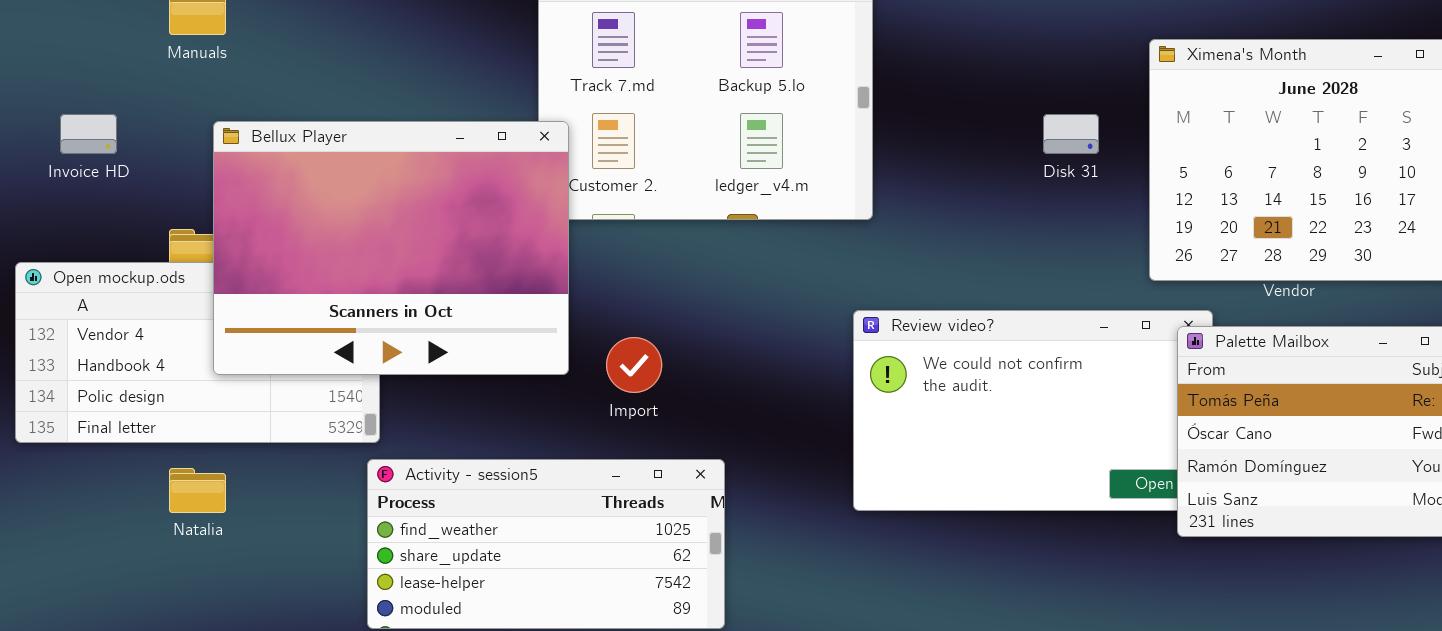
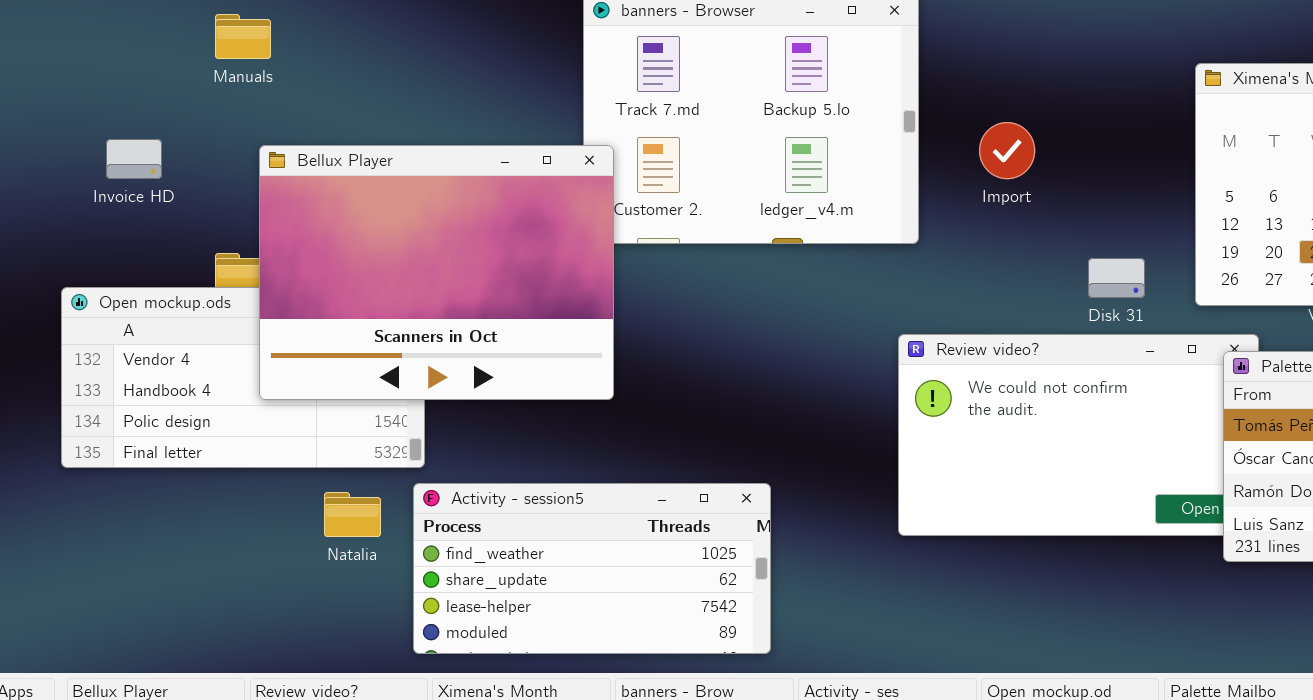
Disk 31: [1043,114,1099,154] -> [1088,258,1145,298], moved
Import: [606,337,662,393] -> [979,122,1035,179], moved
Natalia: [169,468,226,513] -> [324,492,381,537], moved

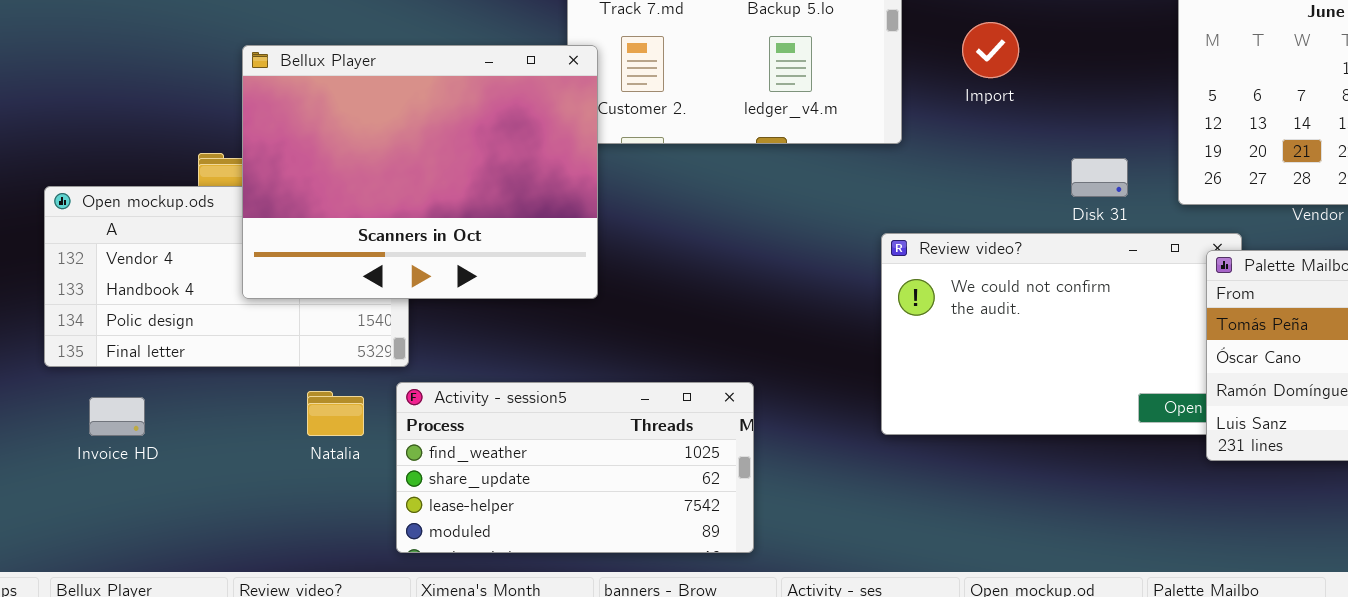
Invoice HD: [106,139,162,179] -> [89,397,145,436], moved

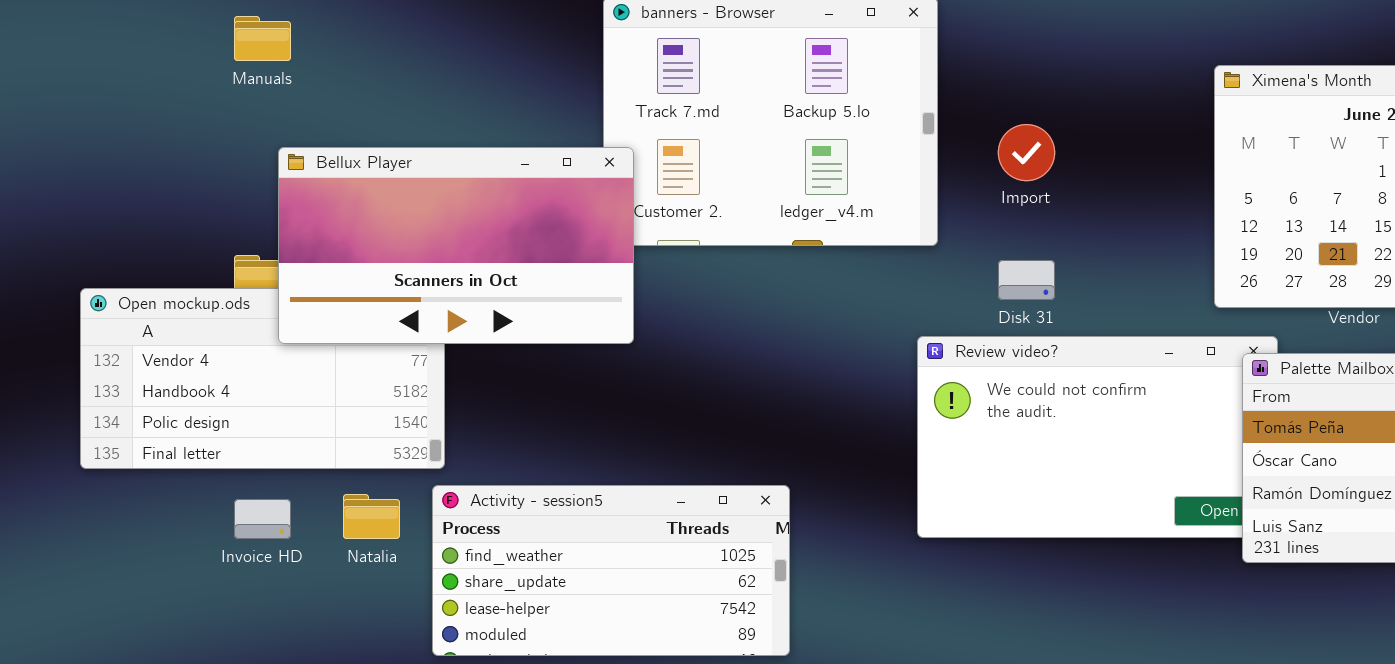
Bellux Player: [242,45,598,299] -> [278,147,634,344], resized
Disk 31: [1071,158,1128,197] -> [998,260,1055,300], moved
Invoice HD: [89,397,145,436] -> [234,499,291,539], moved

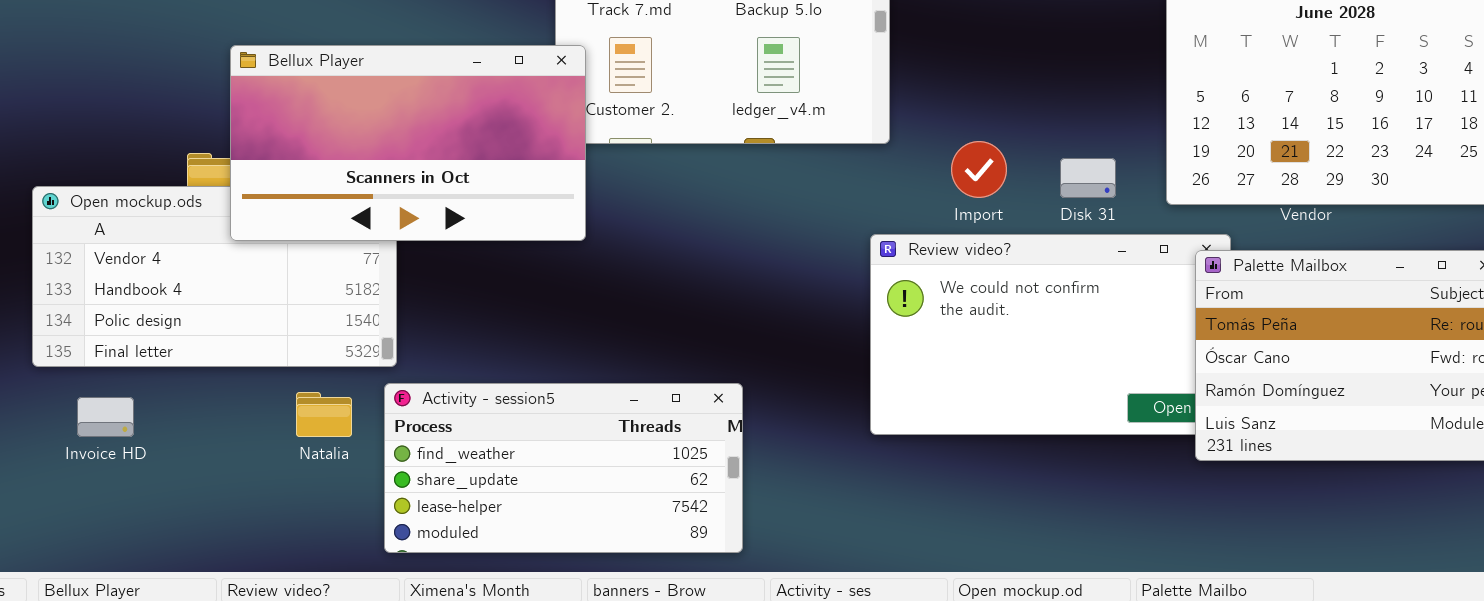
Import: [998,124,1055,181] -> [951,141,1007,198], moved
Disk 31: [998,260,1055,300] -> [1060,158,1116,198], moved
Invoice HD: [234,499,291,539] -> [77,397,134,437], moved

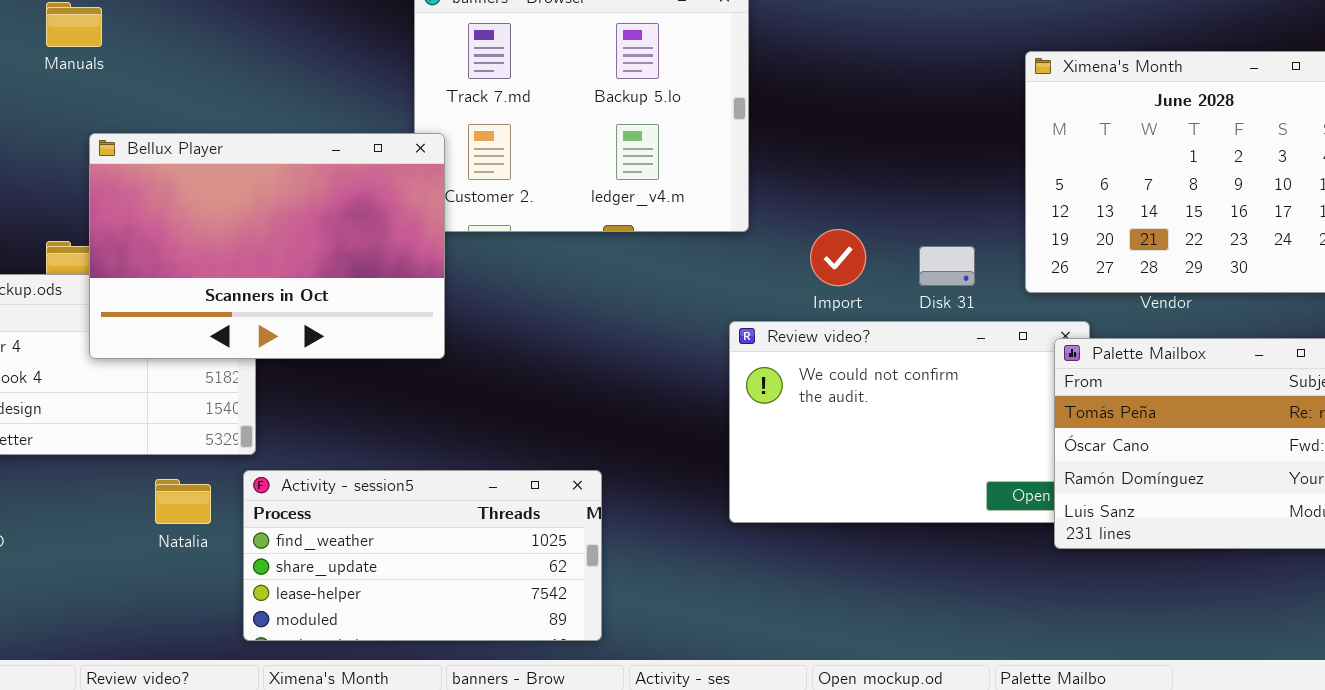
Bellux Player: [230,45,586,241] -> [89,133,445,359], resized

